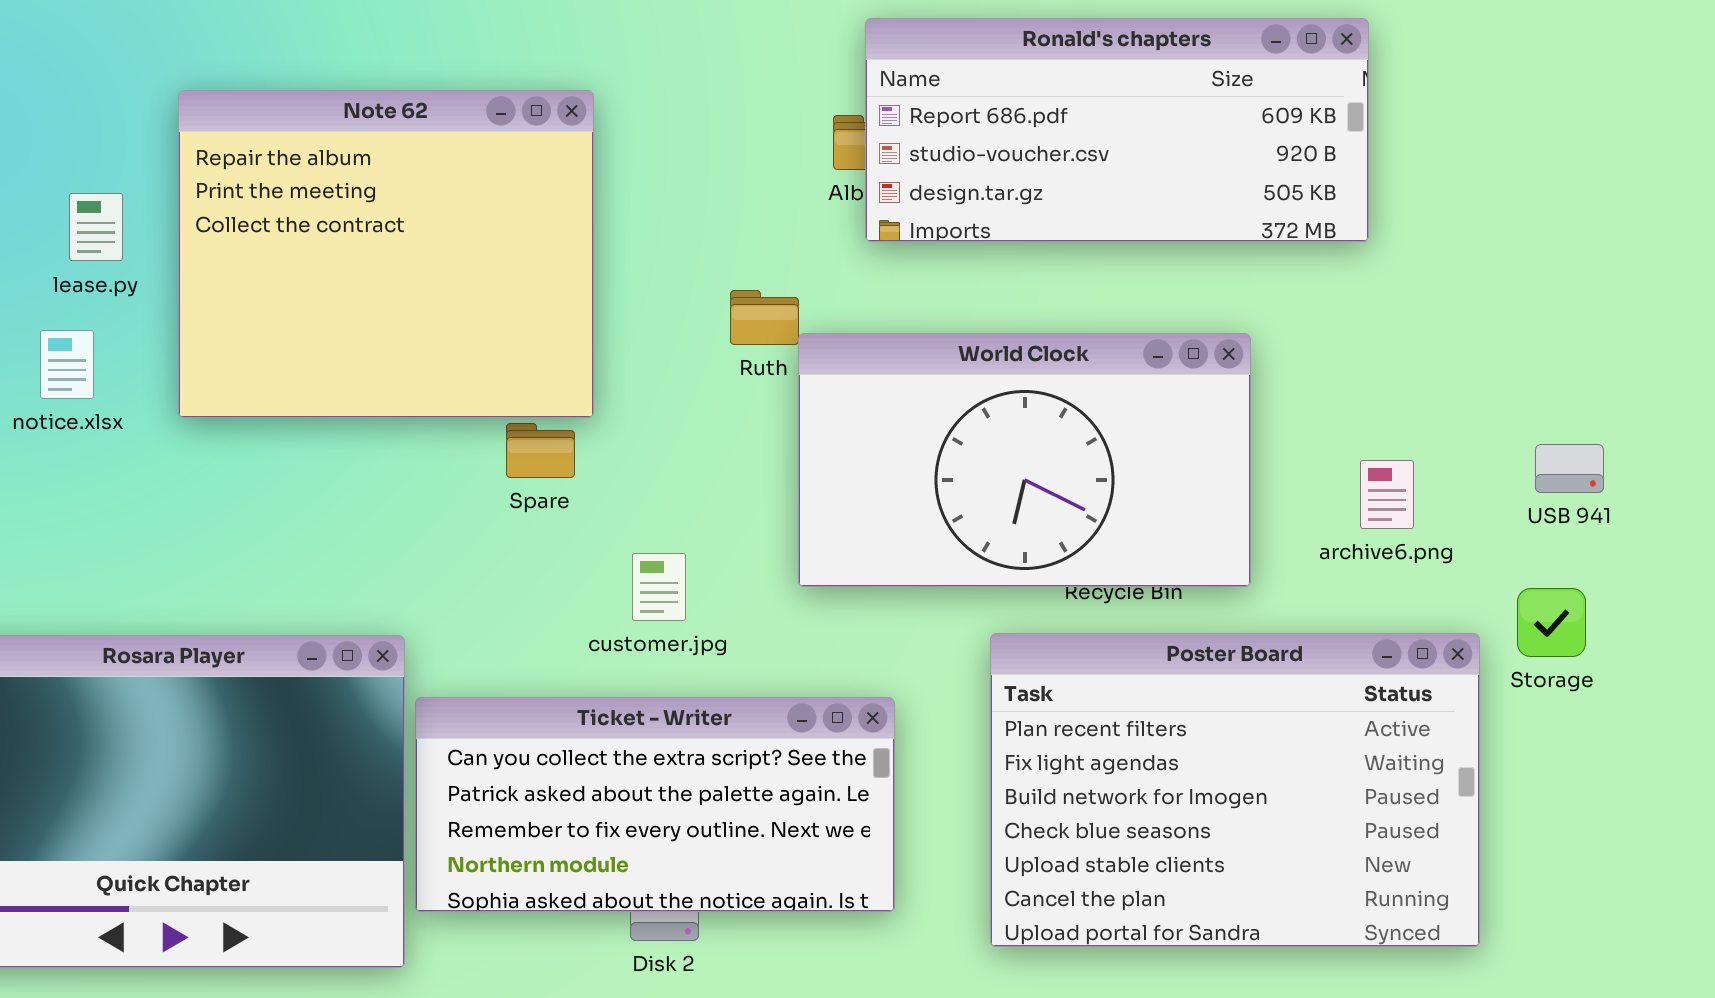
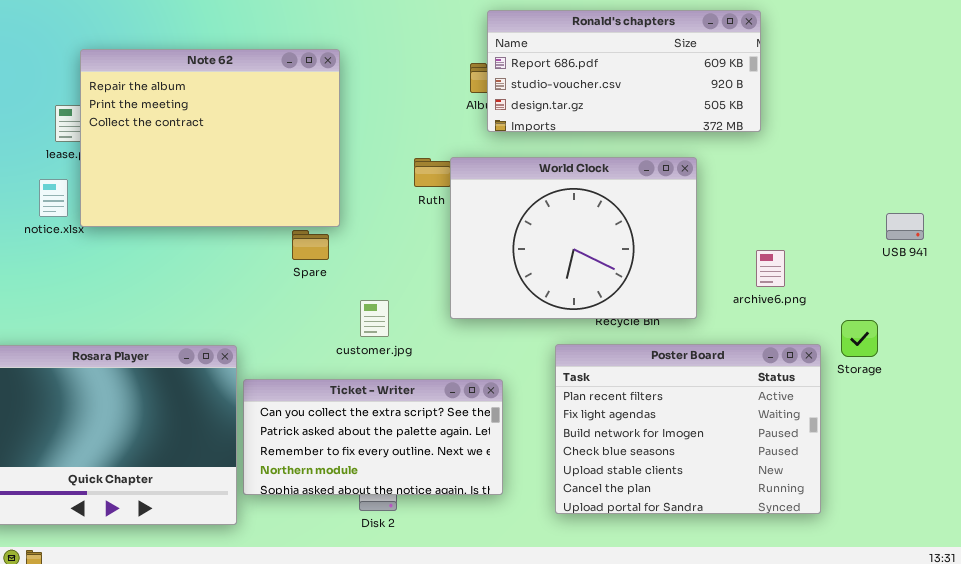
Note 62: [178,90,594,418] -> [80,49,340,227], resized
World Clock: [798,333,1251,587] -> [450,157,697,319], resized
USB 941: [1535,444,1604,493] -> [886,213,924,240], moved

